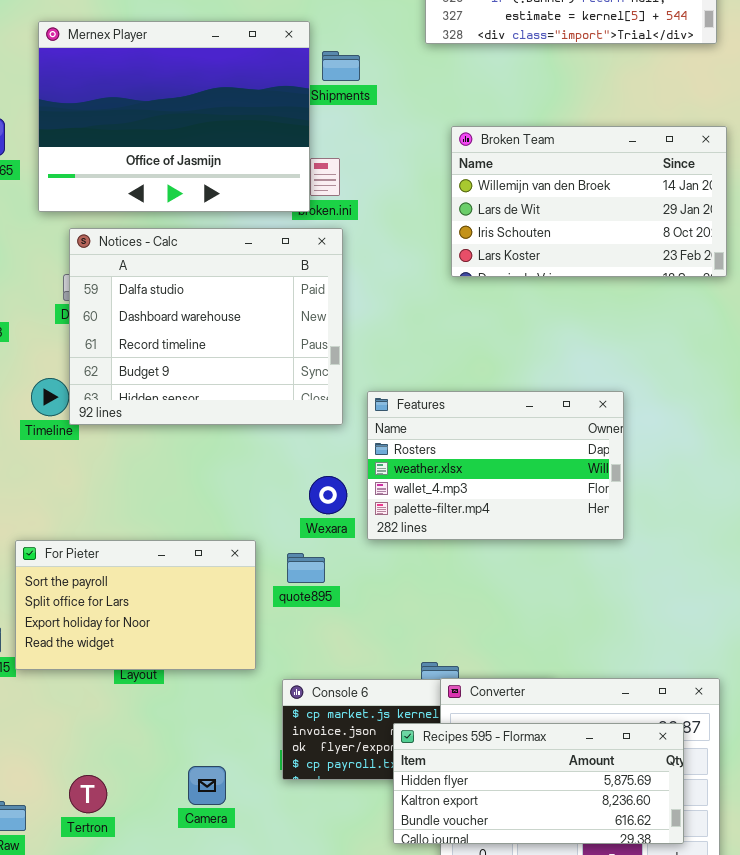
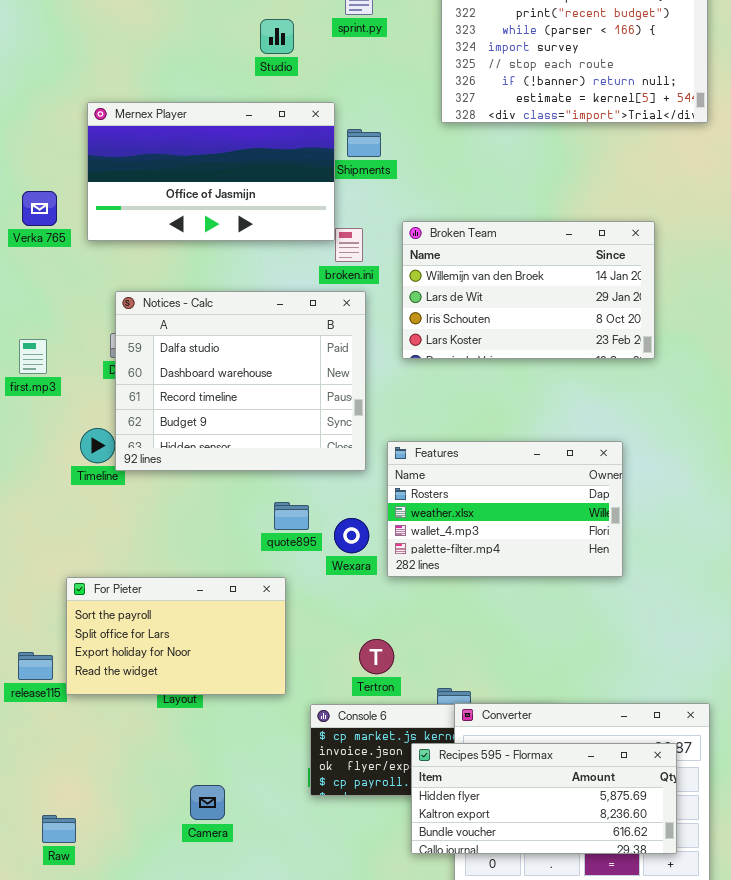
Mernex Player: [38,21,310,212] -> [87,102,335,241], resized
Broken Team: [451,126,727,277] -> [402,221,655,359], moved
quote895: [287,553,325,583] -> [274,502,309,530], moved
Camera: [188,766,226,805] -> [190,785,225,820], moved
Tertron: [69,775,107,813] -> [359,639,394,674], moved

